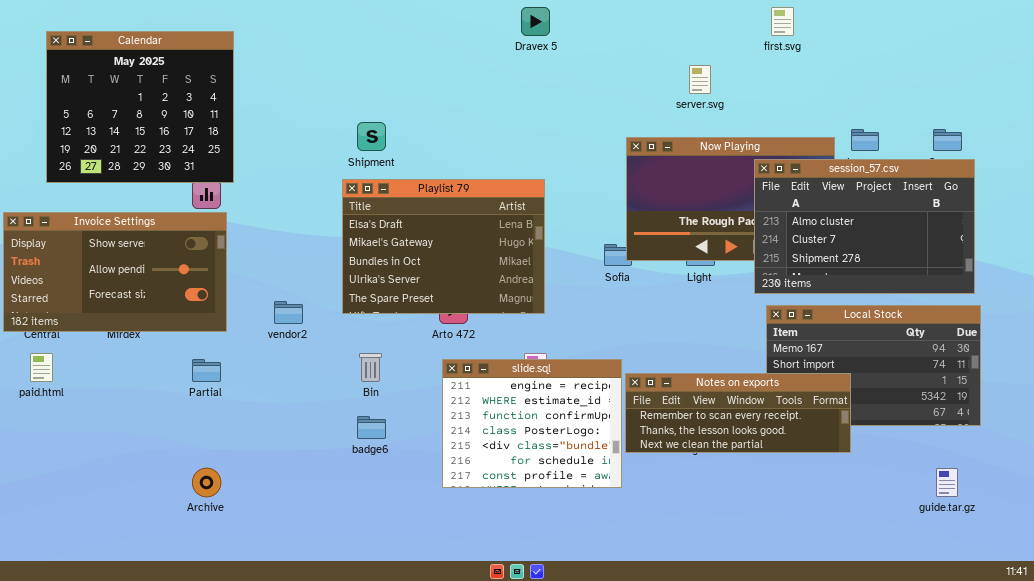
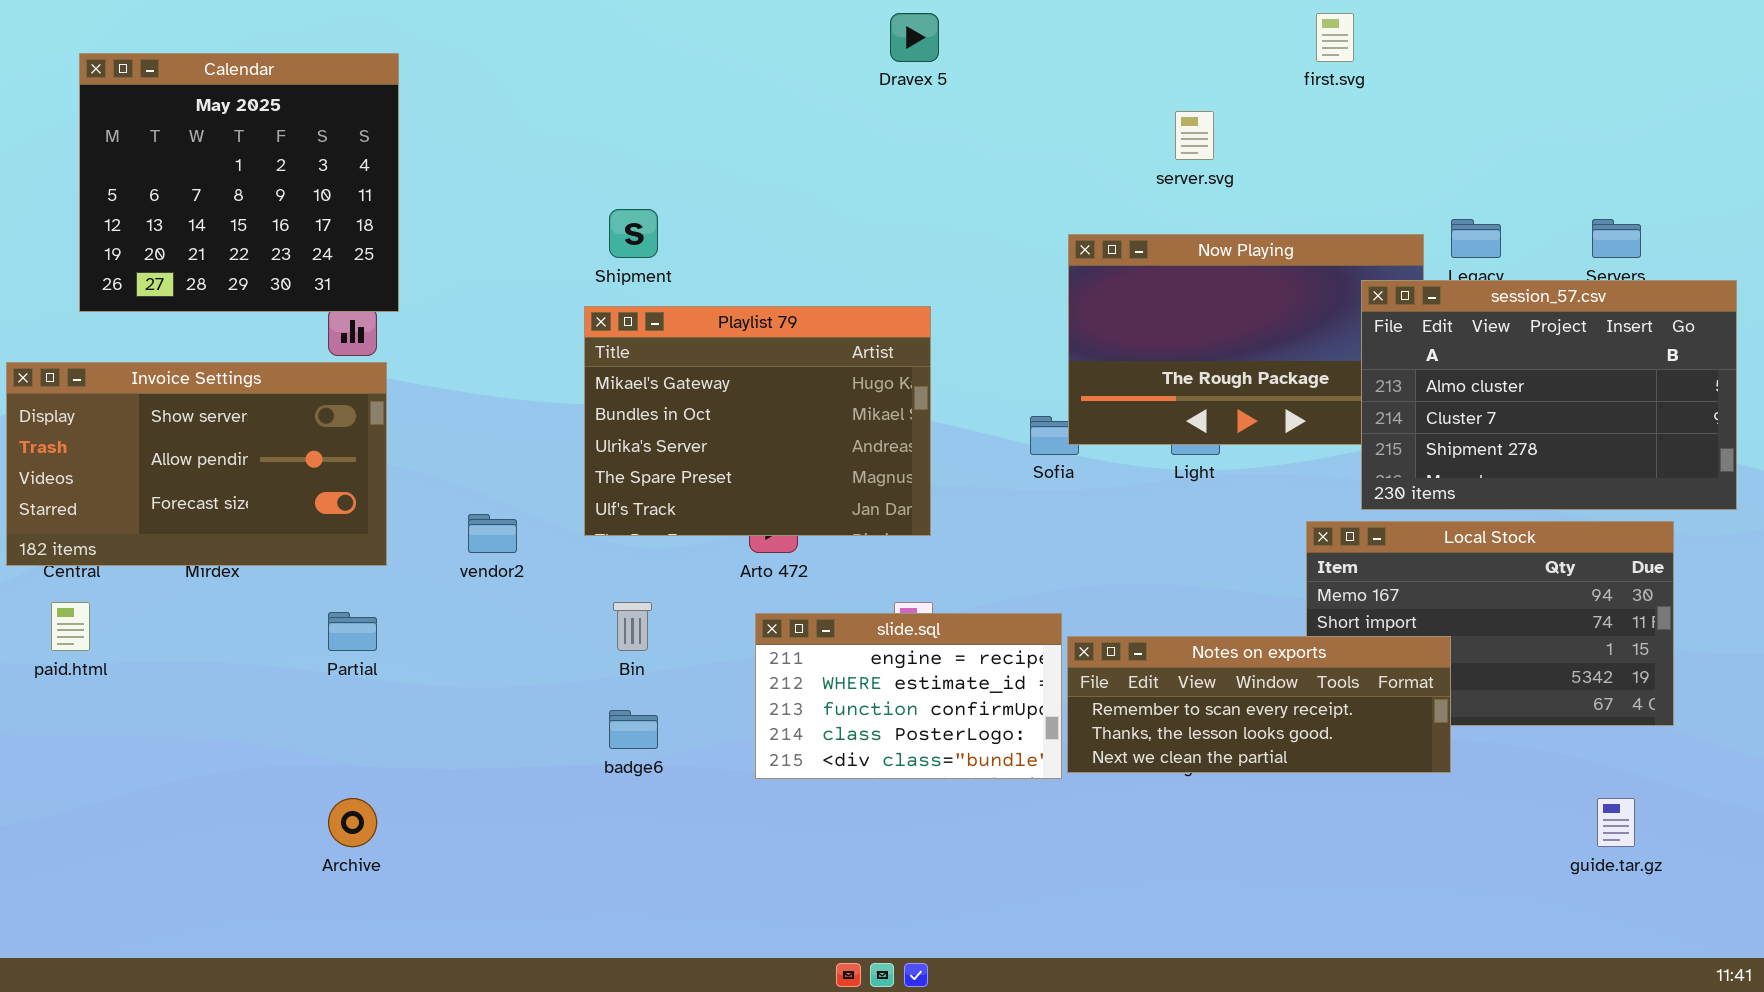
session_57.csv: [754,159,975,294] -> [1361,280,1737,510], moved
Playlist 79: [342,179,545,314] -> [584,306,931,536], scrolled down 1 row
slide.sql: [442,359,622,488] -> [755,613,1062,779], resized

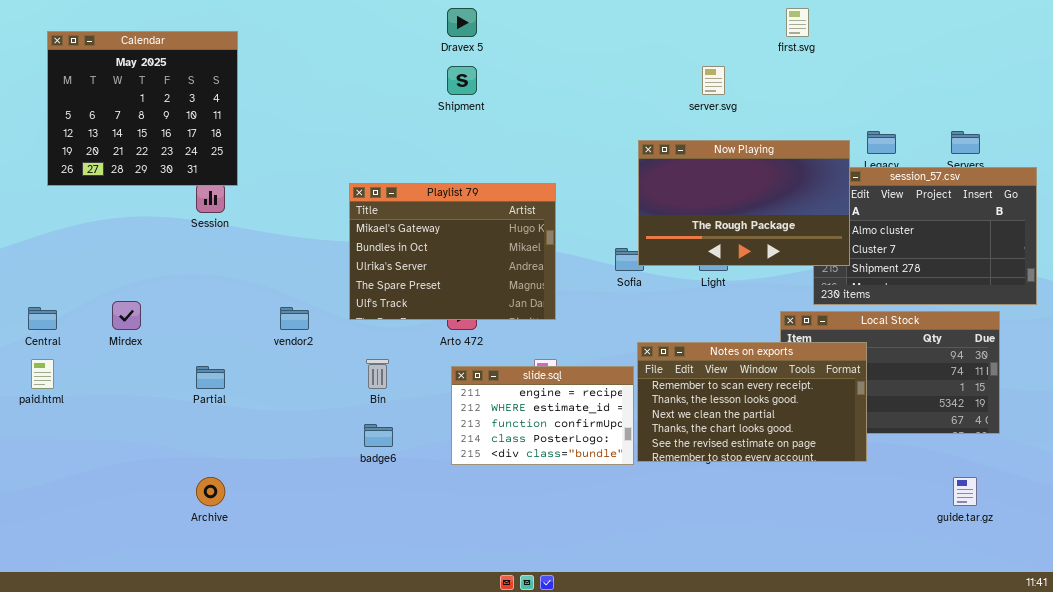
Dravex 5: [890,13,939,62] -> [447,8,477,37], moved
Shipment: [609,209,658,258] -> [447,66,477,95], moved
Now Playing: [1068,234,1424,445] -> [638,140,850,266], raised
Invoice Settings: [6,362,387,566] -> none, closed
Notes on exports: [1067,636,1451,773] -> [637,342,867,462], resized

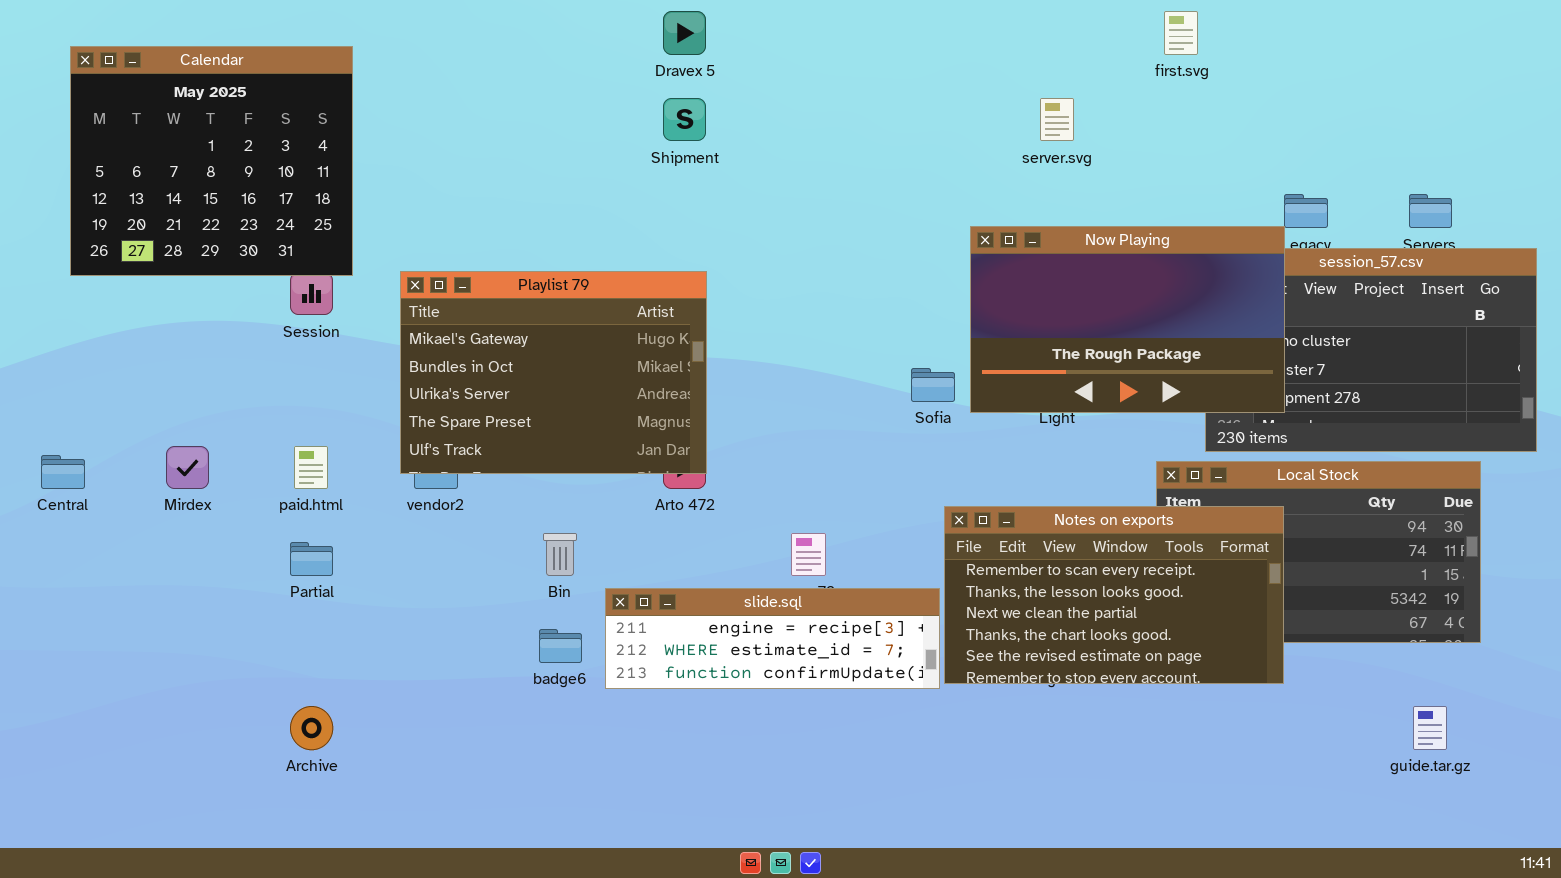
Now Playing: [638,140,850,266] -> [970,226,1285,413], moved
Playlist 79: [349,183,556,320] -> [400,271,707,474], moved
paid.html: [31,359,54,389] -> [294,446,328,489], moved
slide.sql: [451,366,634,465] -> [605,588,940,689], resized

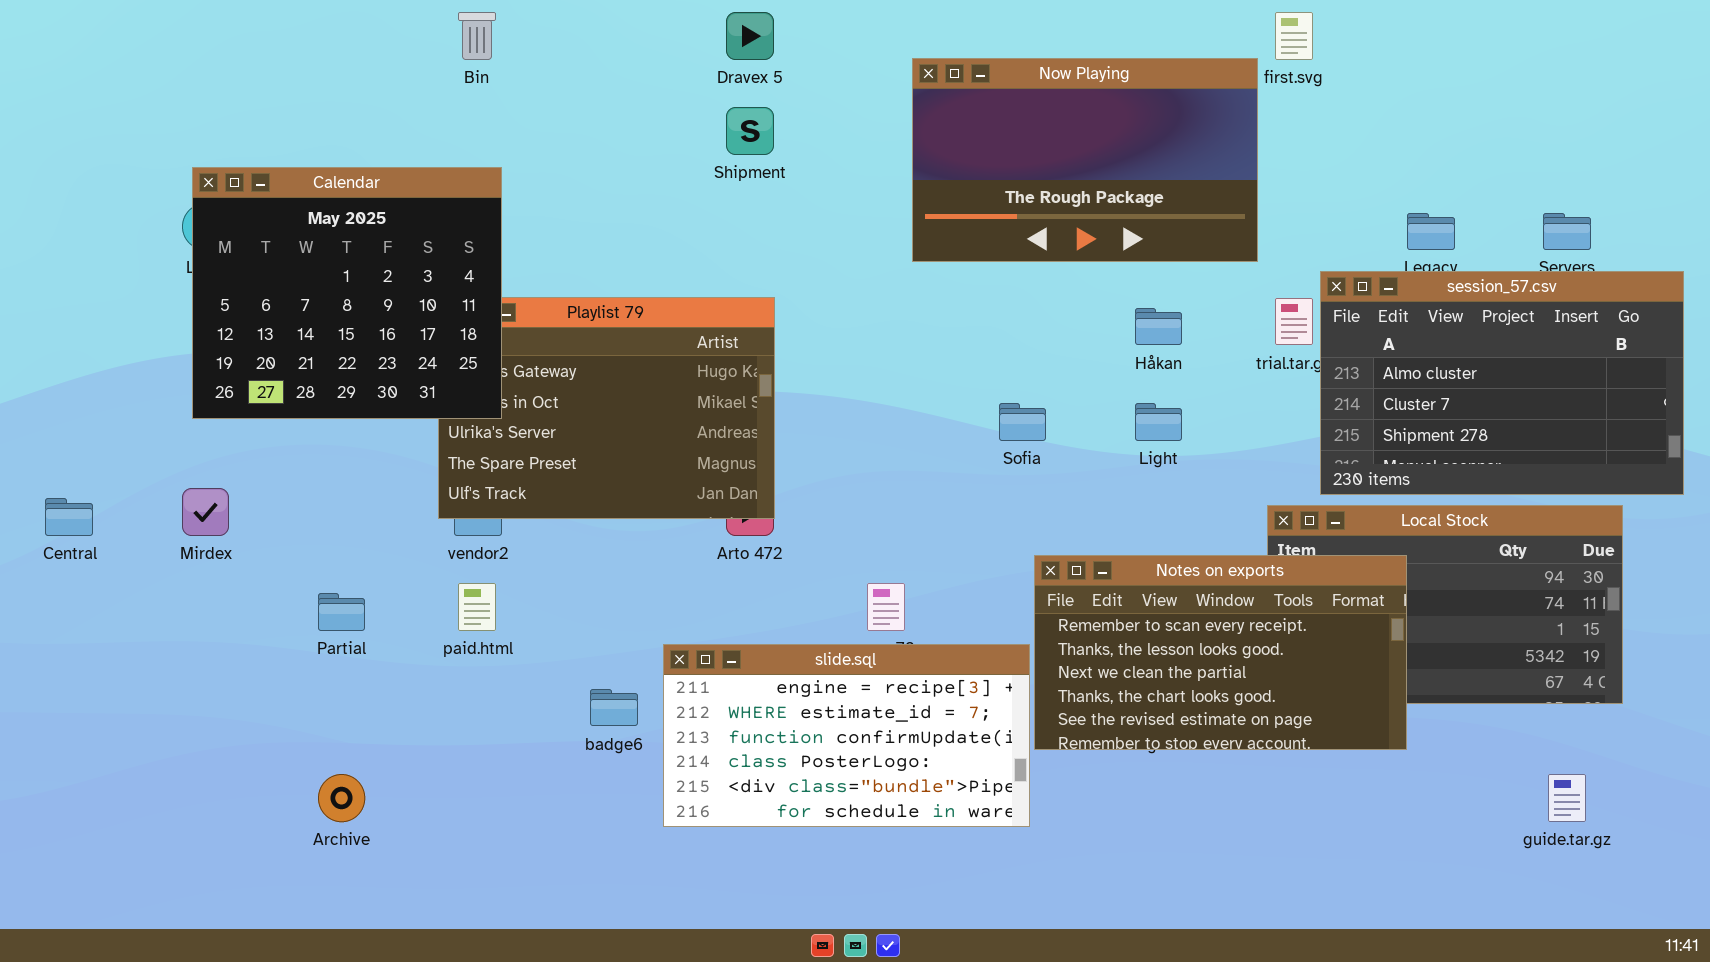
Calendar: [70,46,353,276] -> [192,167,502,419], moved
Now Playing: [970,226,1285,413] -> [912,58,1258,262], moved
paid.html: [294,446,328,489] -> [458,583,496,631], moved
Bin: [543,533,577,576] -> [458,12,496,60], moved
slide.sql: [605,588,940,689] -> [663,644,1030,827], resized

